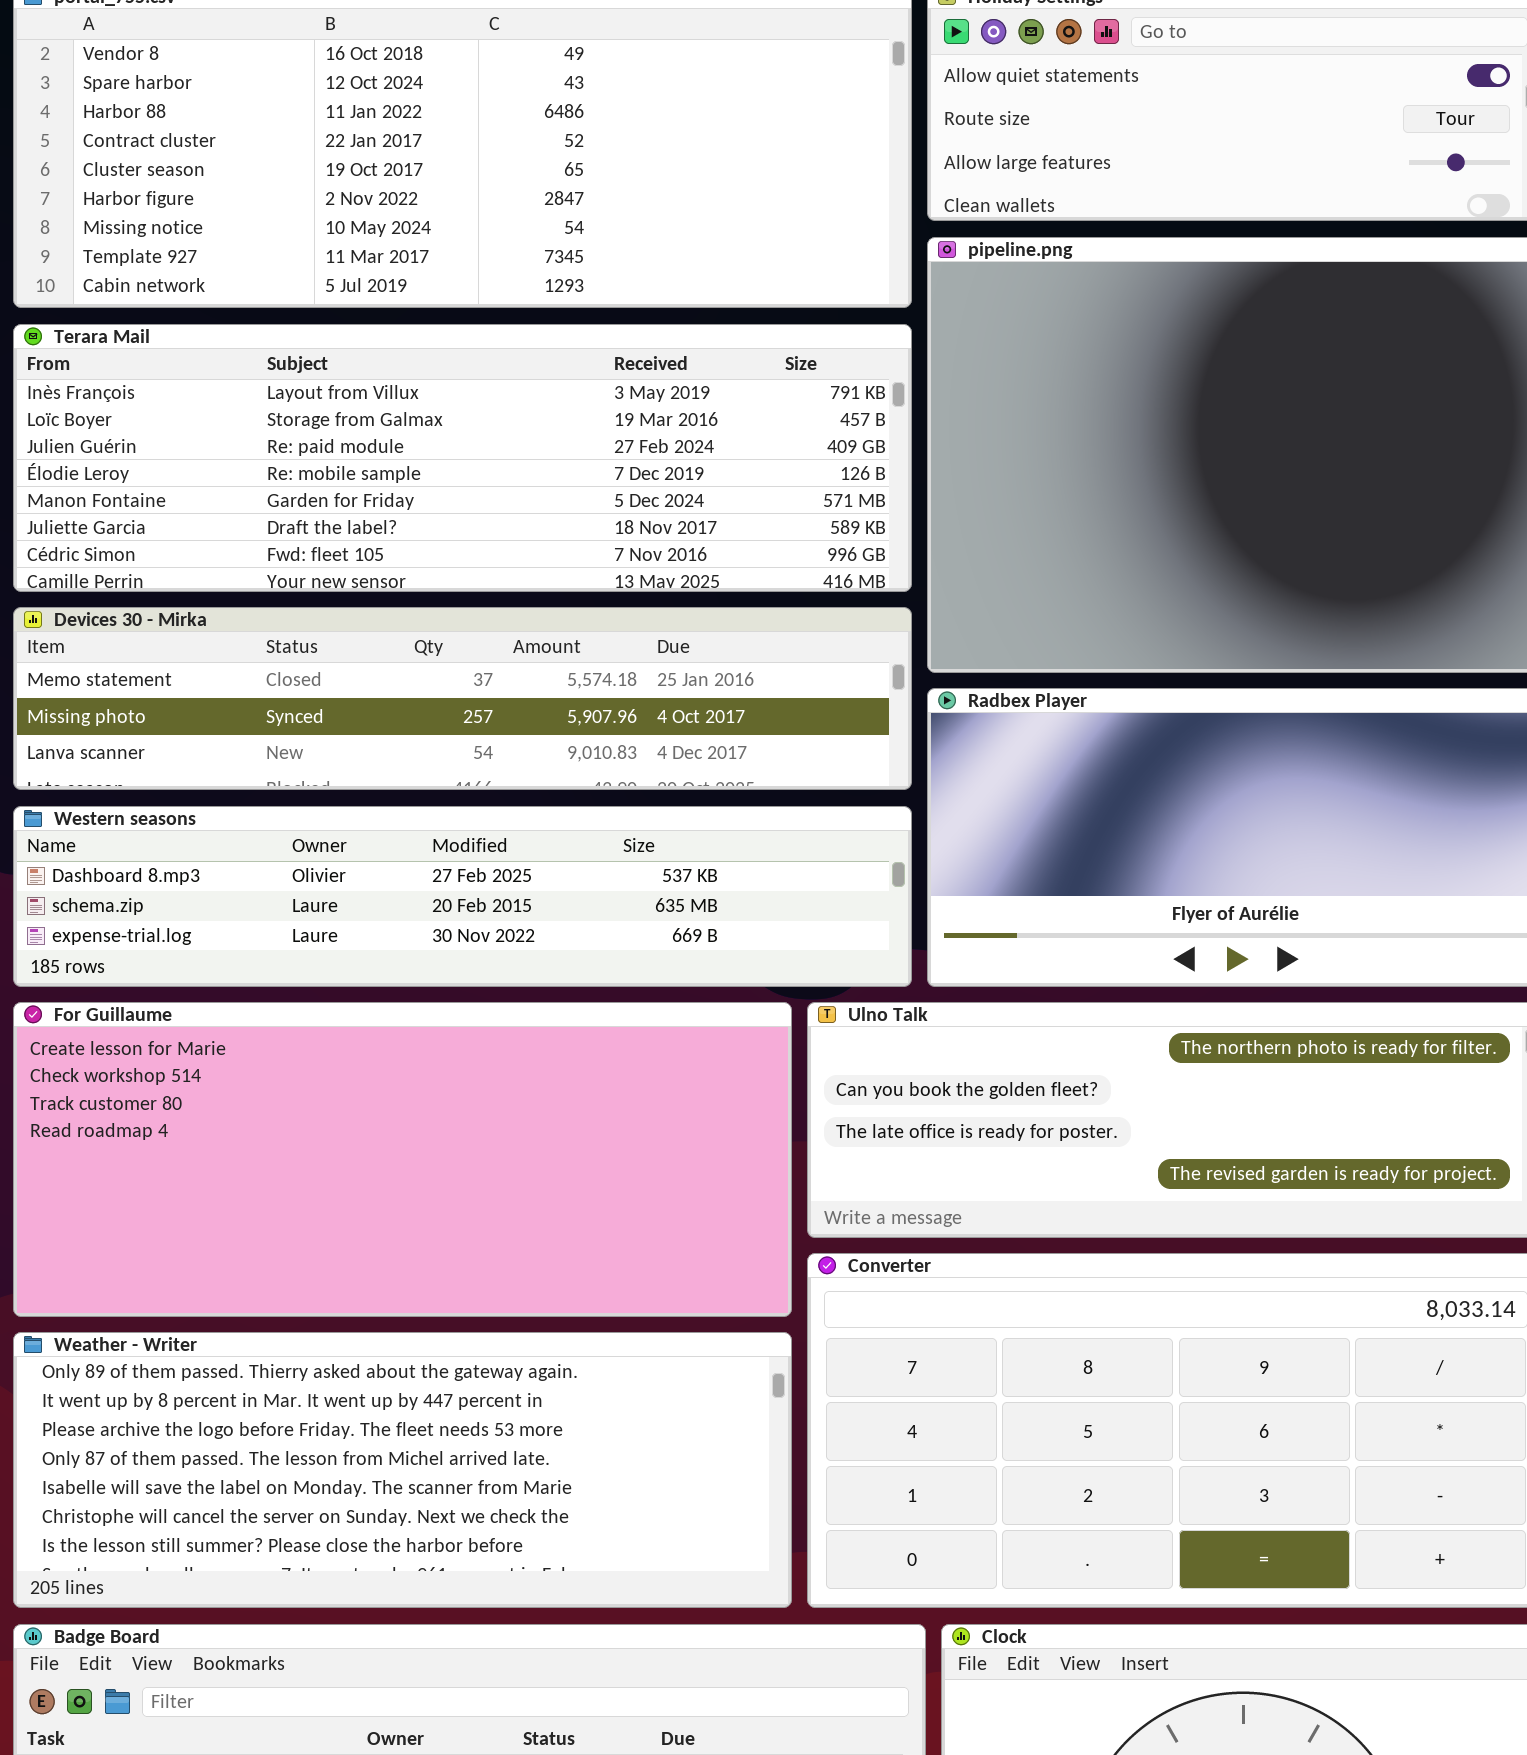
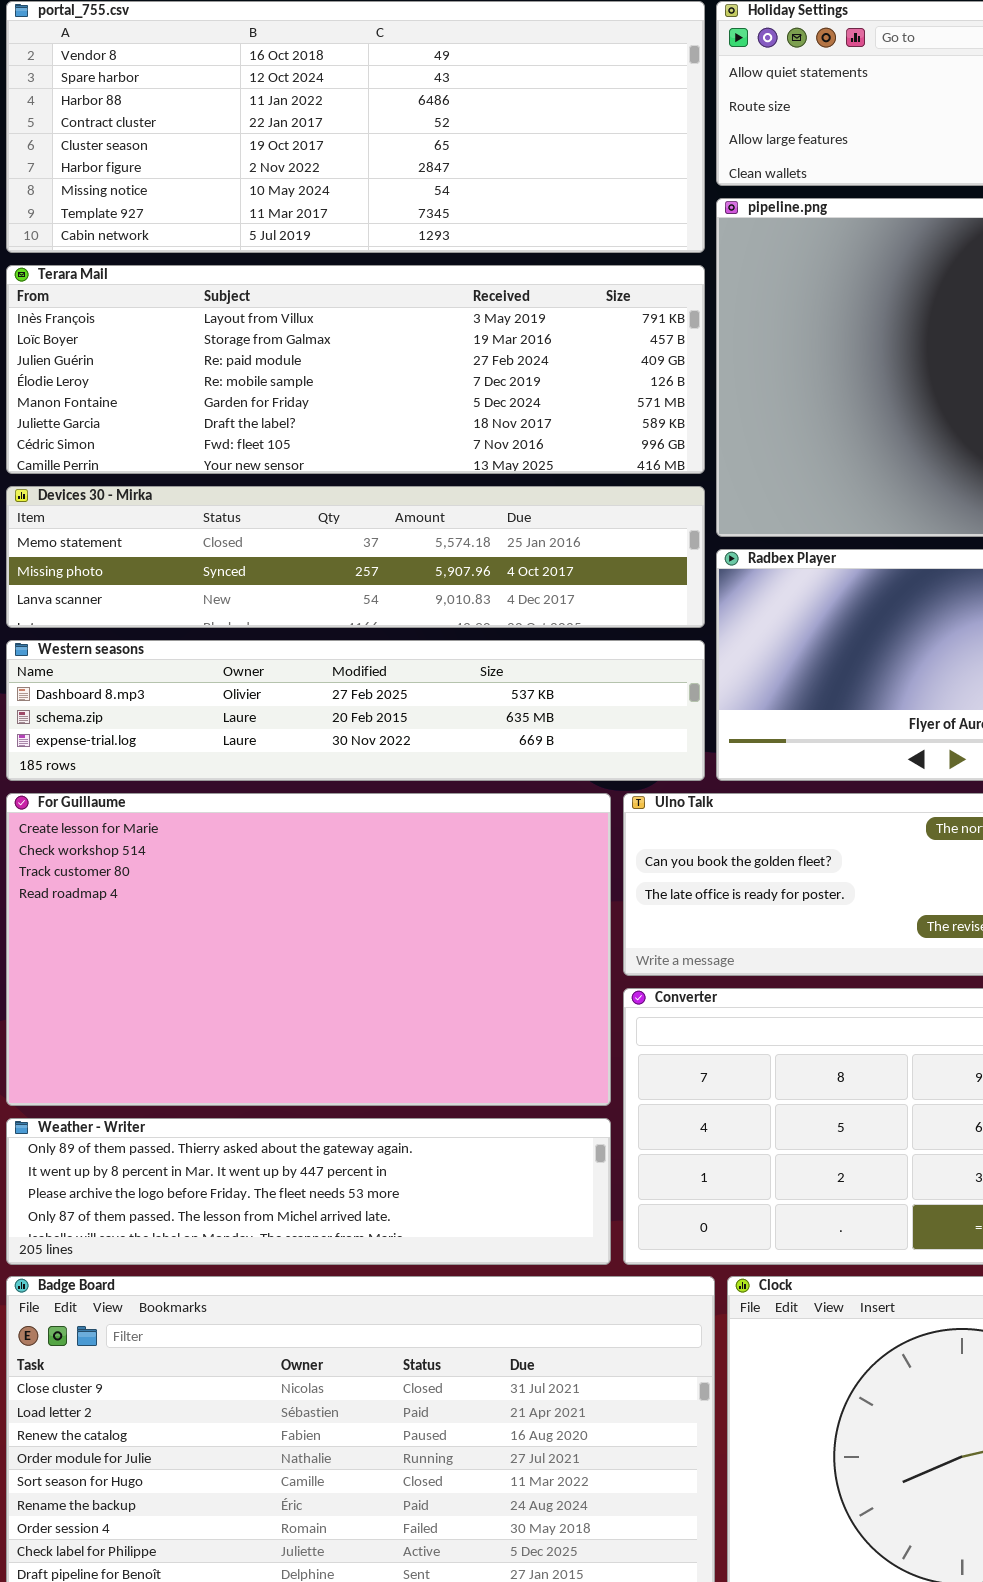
For Guillaume: [13,1002,792,1317] -> [6,793,611,1106], resized
Weather - Writer: [13,1332,792,1608] -> [6,1118,611,1265], resized

